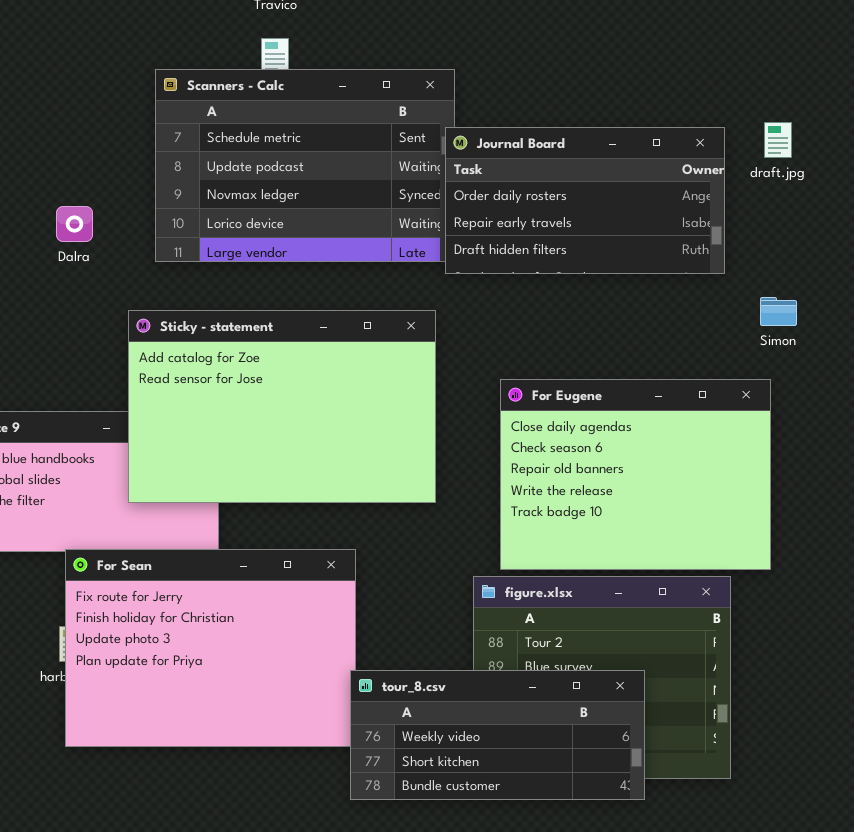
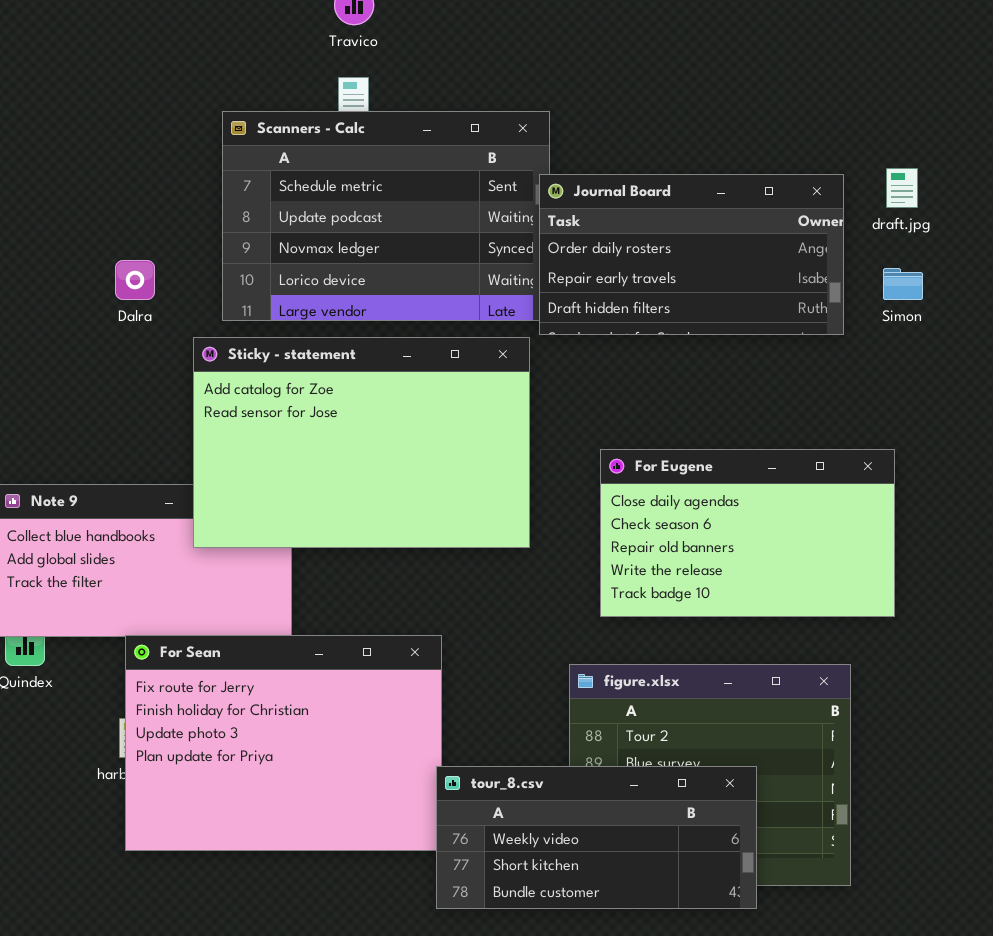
Simon: [760,297,797,326] -> [883,268,923,300], moved
Sticky - statement: [128,310,436,503] -> [193,337,530,548], moved
For Eugene: [500,379,771,570] -> [600,449,895,617], resized

